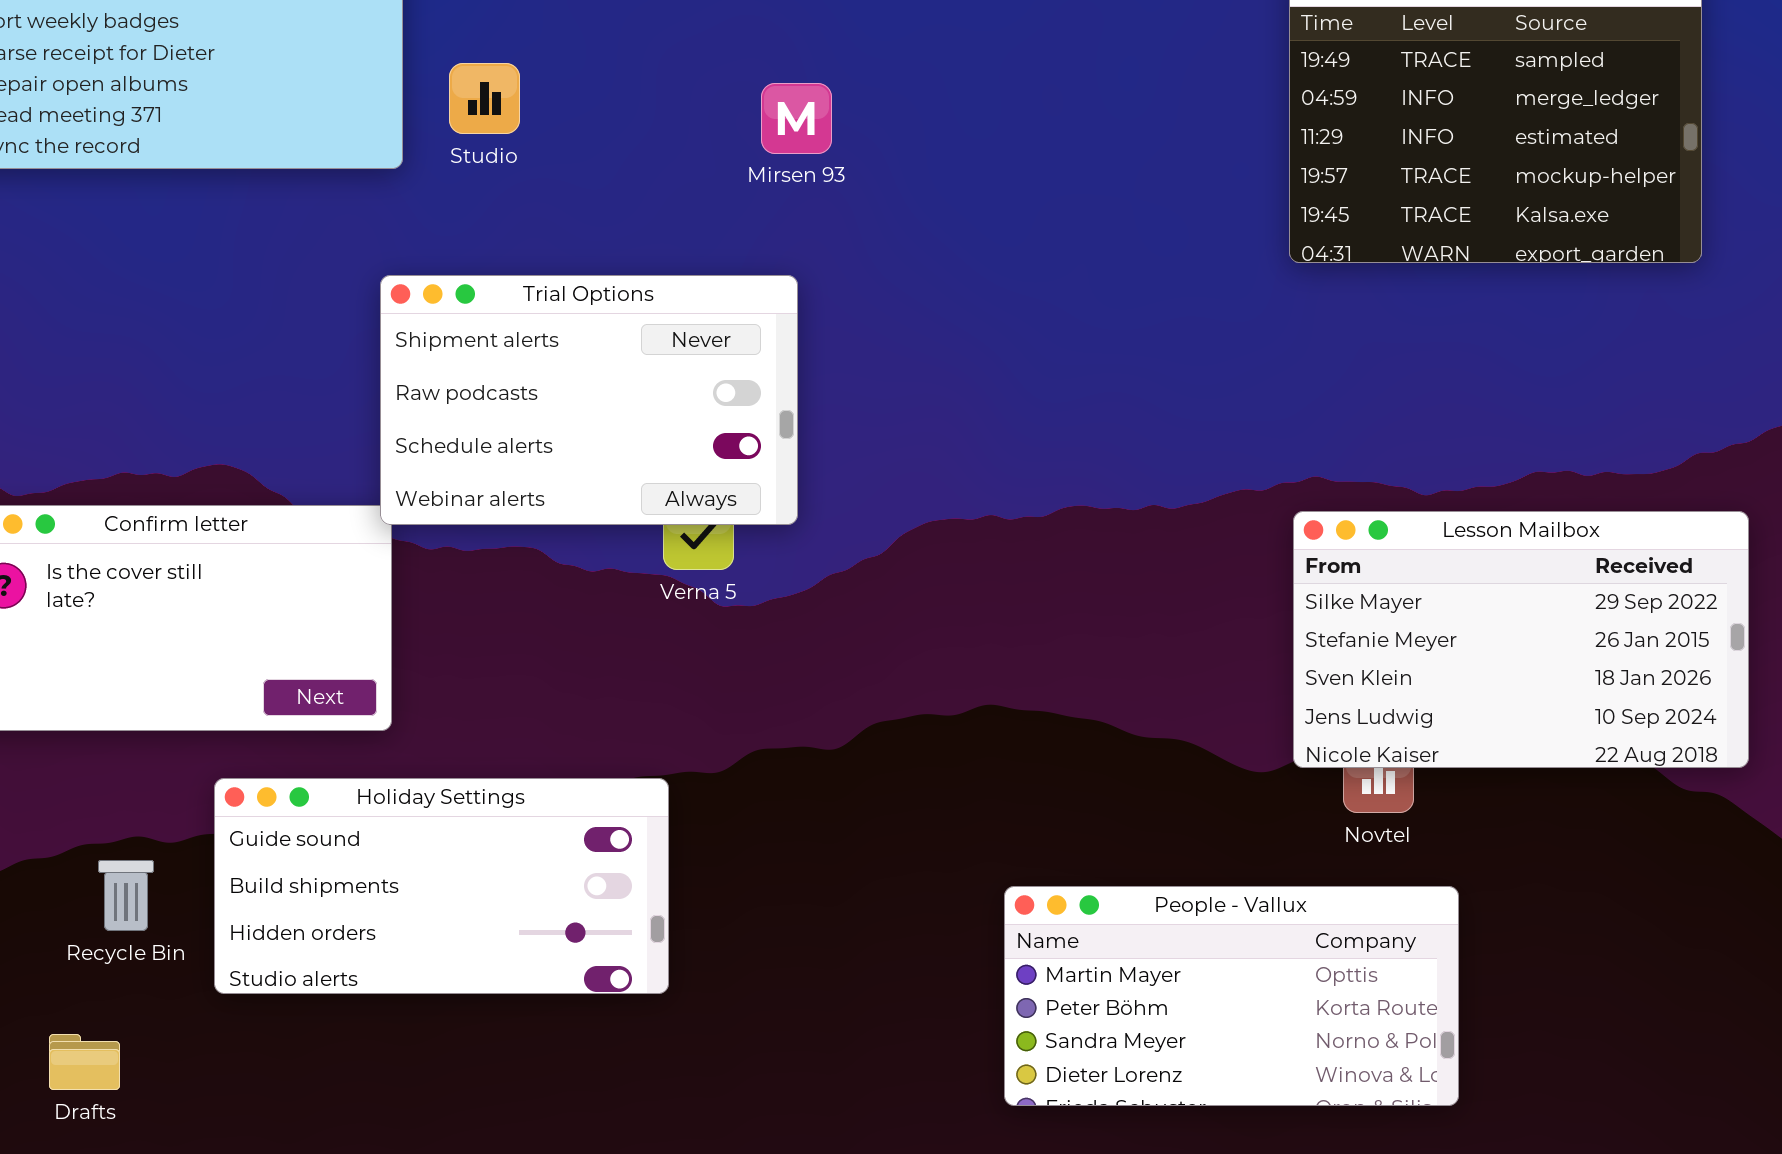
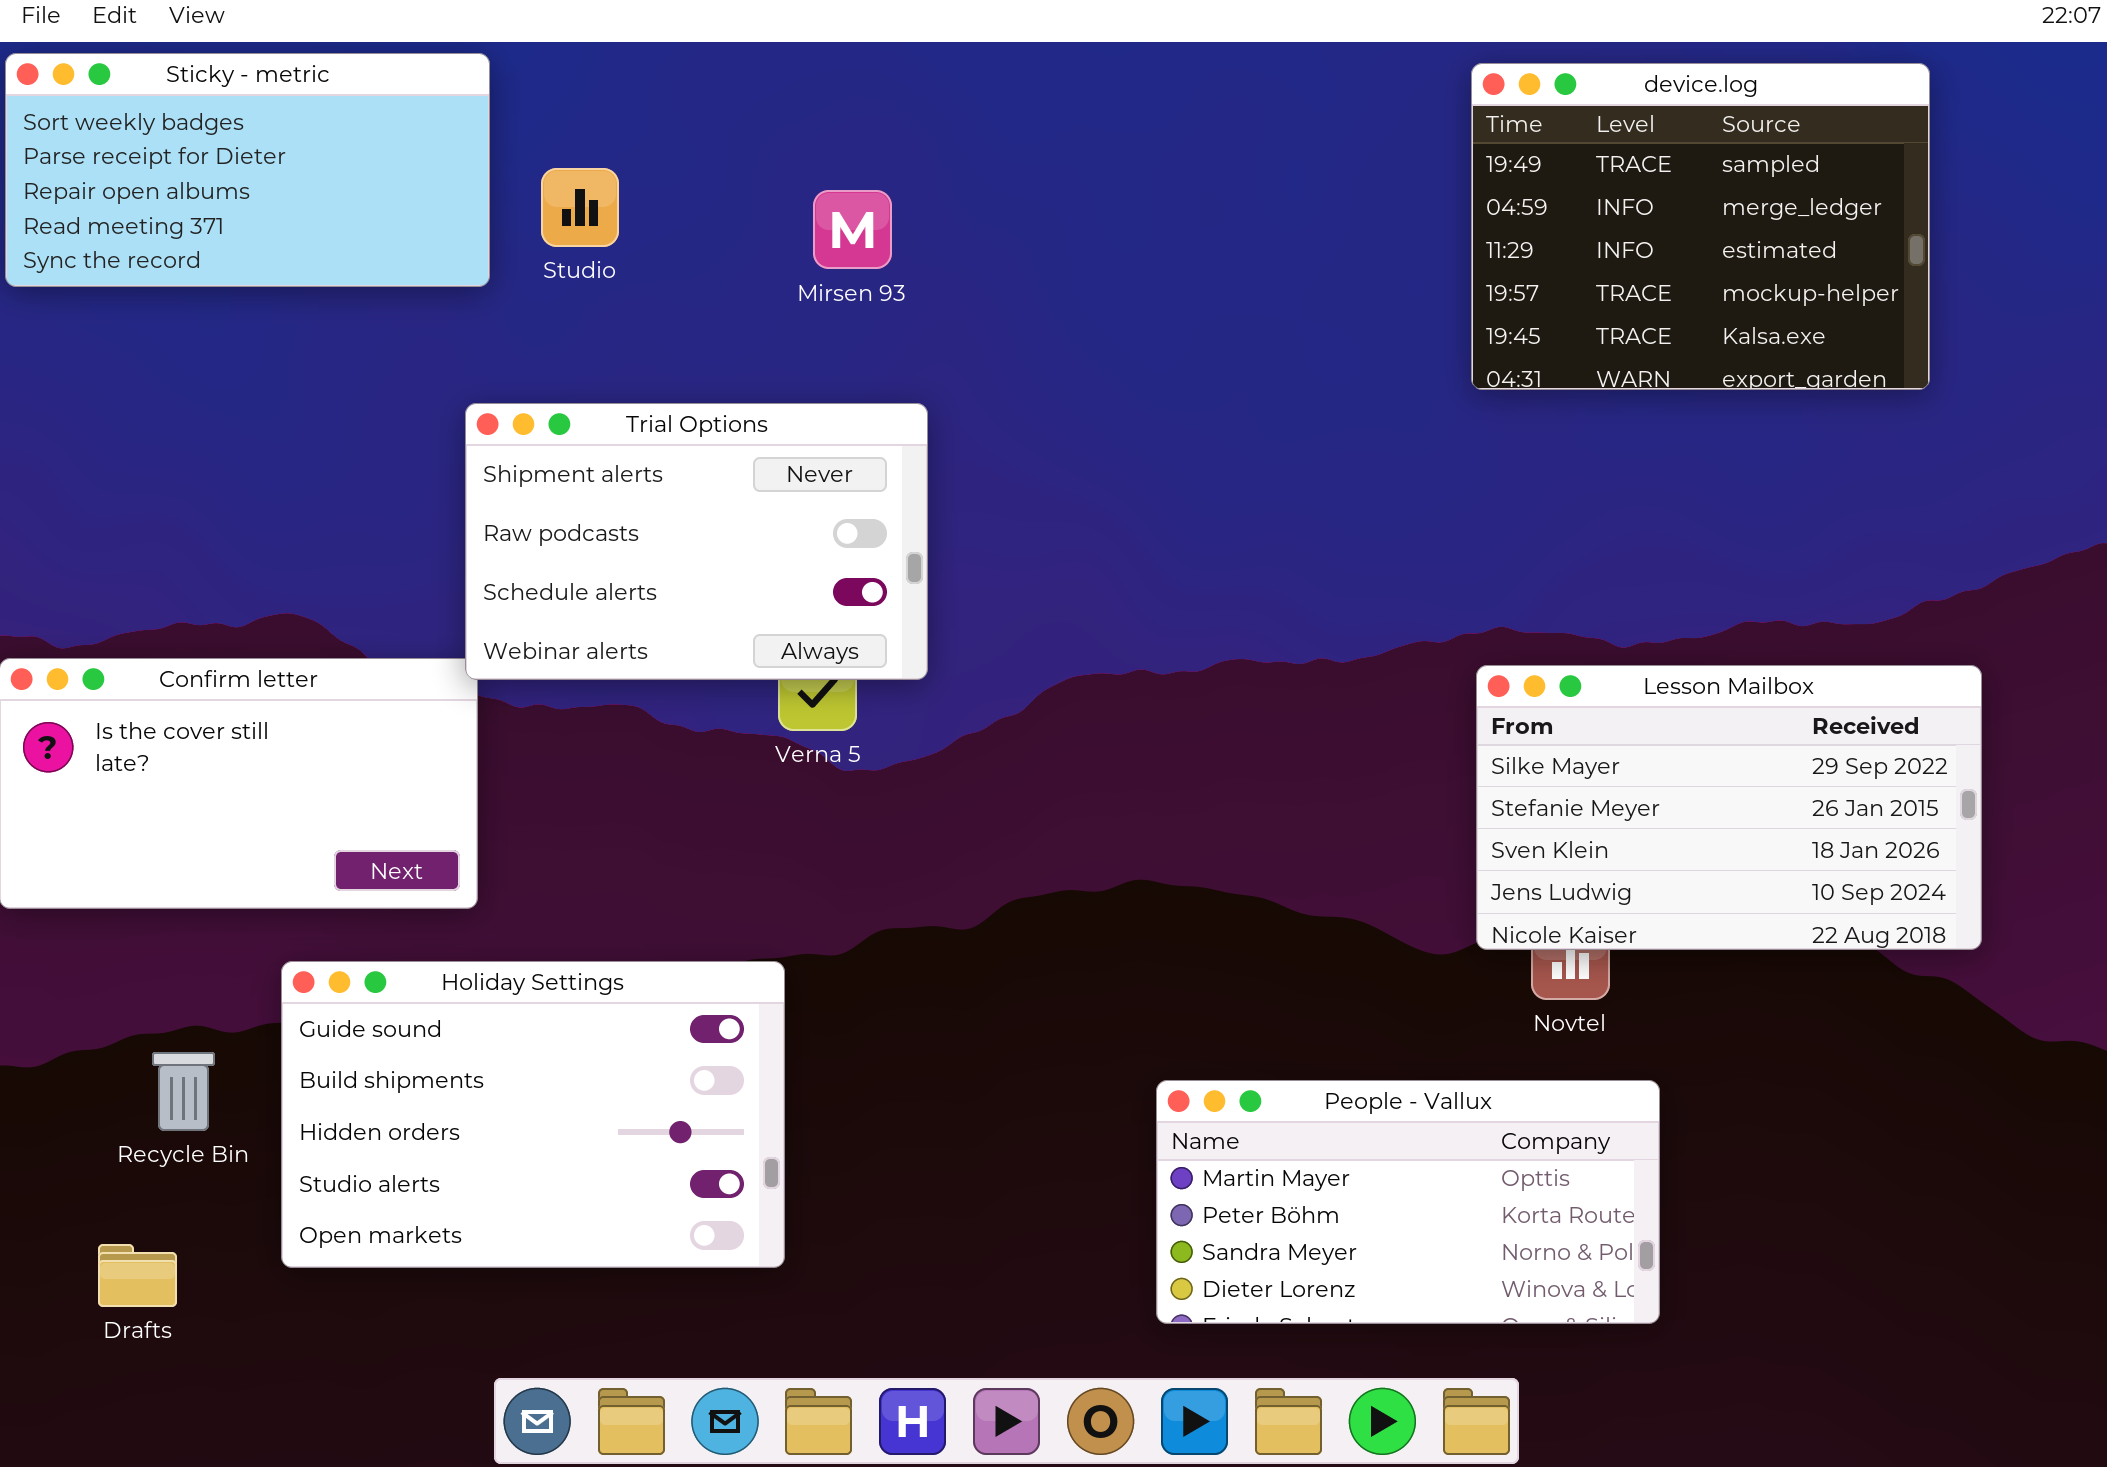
Mirsen 93: [761,83,832,154] -> [813,190,892,269], moved
Holiday Settings: [214,778,669,994] -> [281,961,785,1268], resized

